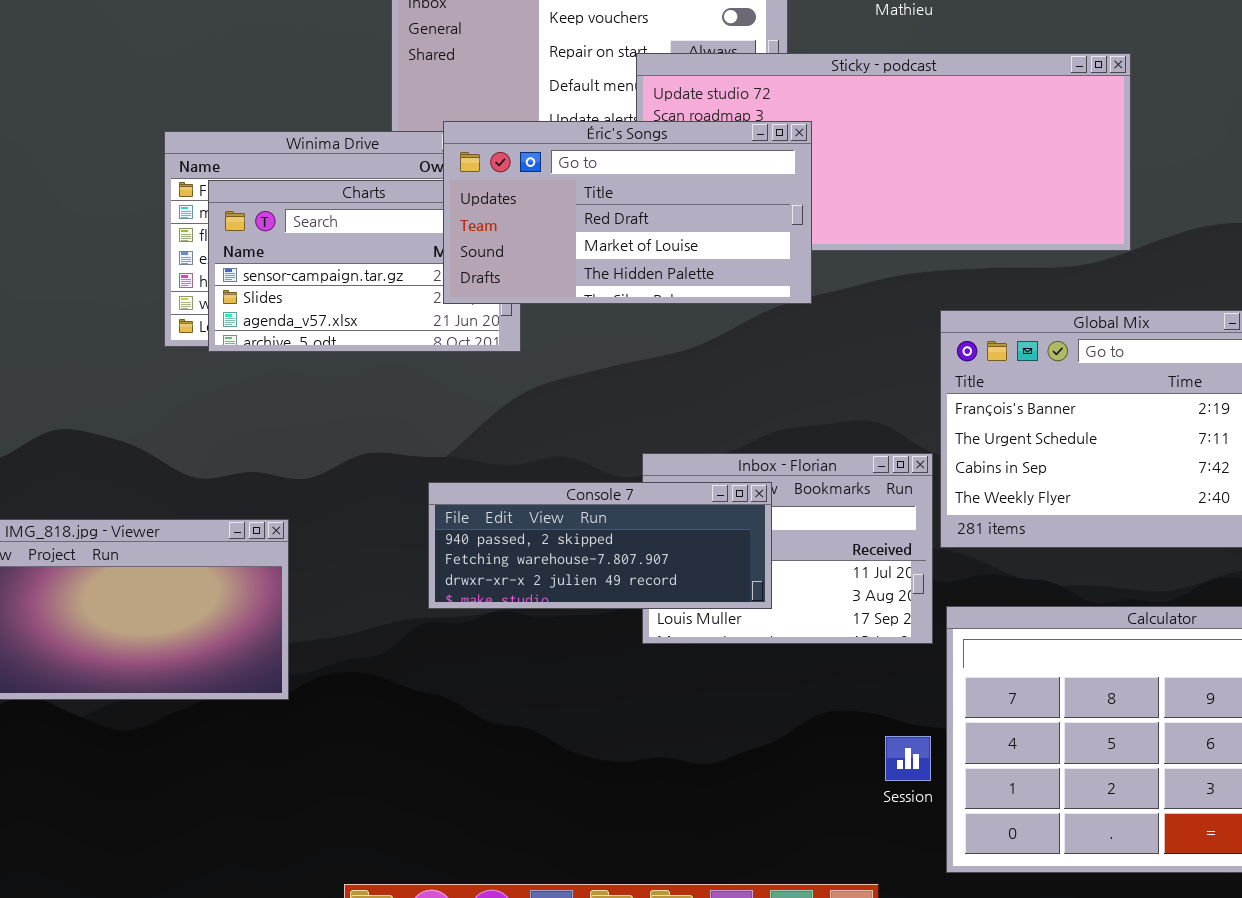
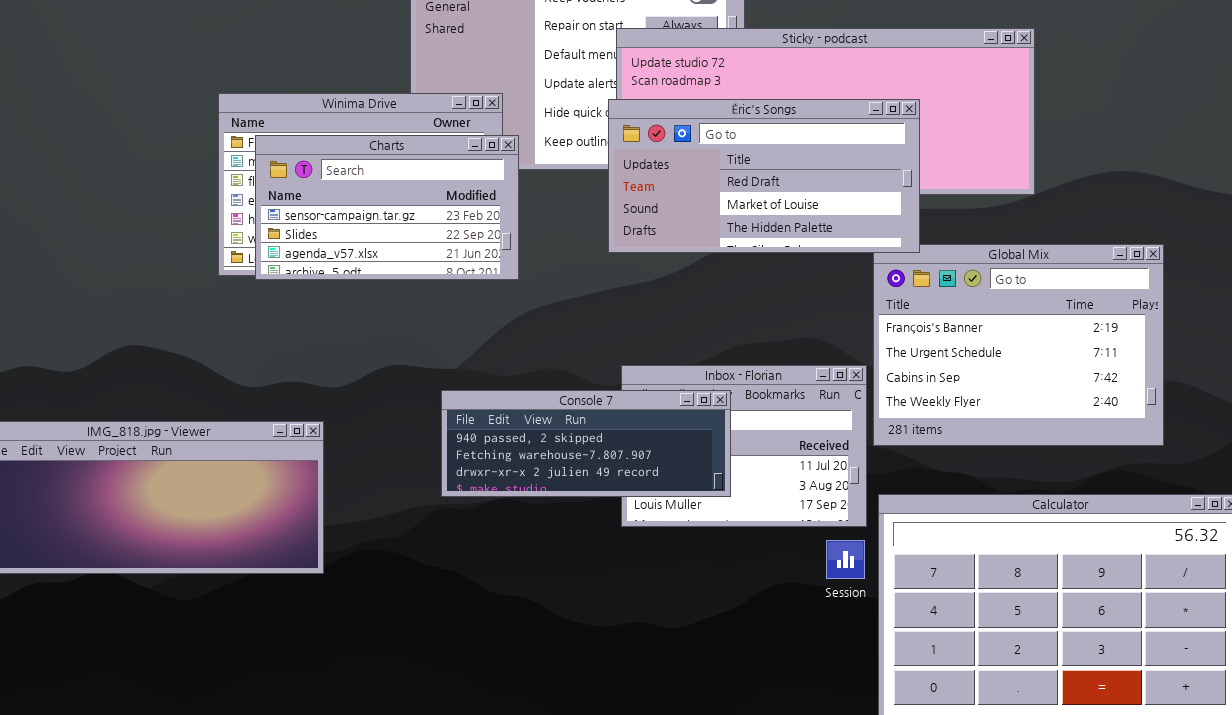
Éric's Songs: [443,121,812,304] -> [608,99,920,253], moved
Session: [885,736,931,781] -> [826,540,865,579], moved

